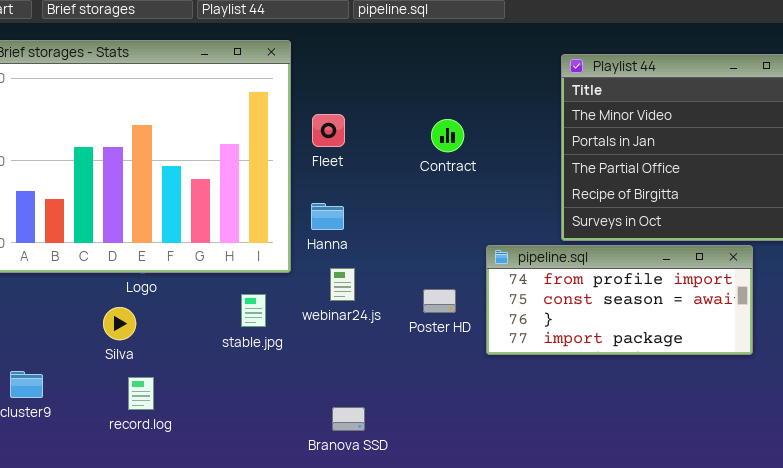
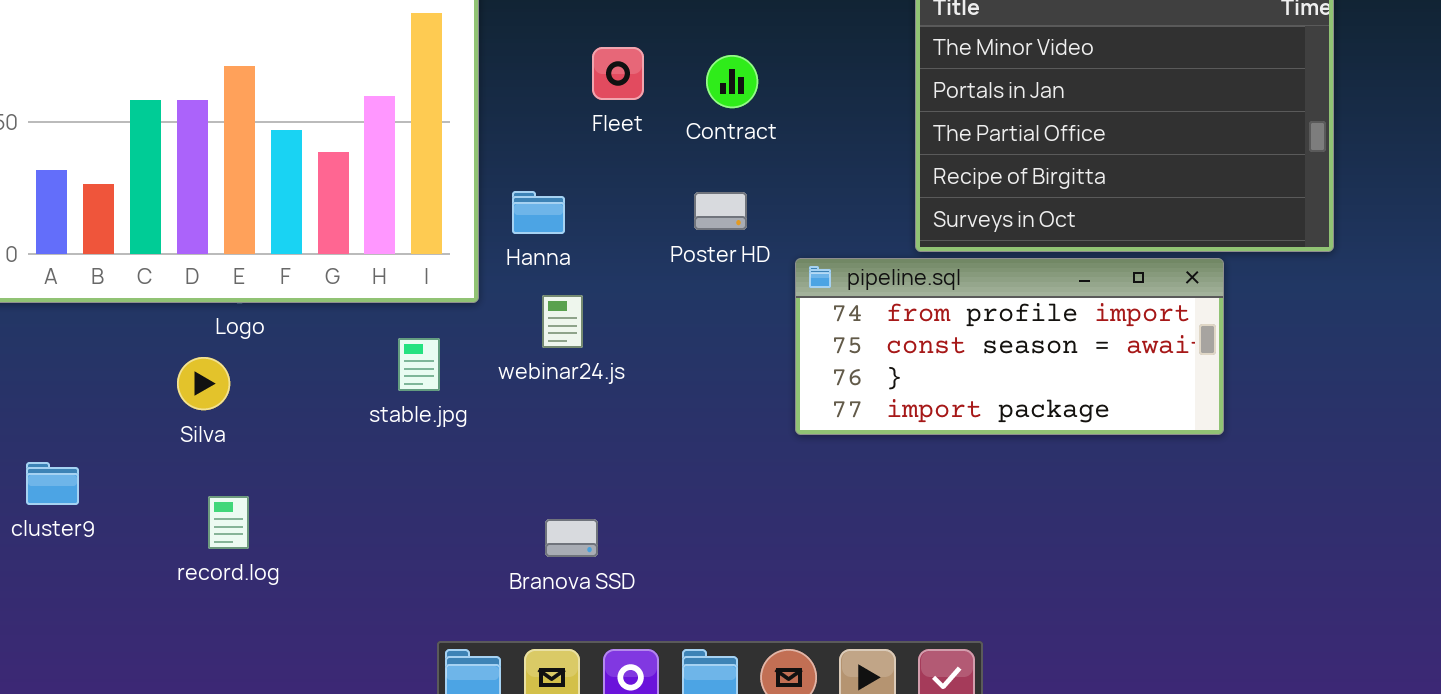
Fleet: [312,114,345,147] -> [592,47,644,100], moved
Poster HD: [423,289,456,313] -> [694,192,747,230], moved
record.log: [128,377,154,410] -> [208,496,249,549], moved

